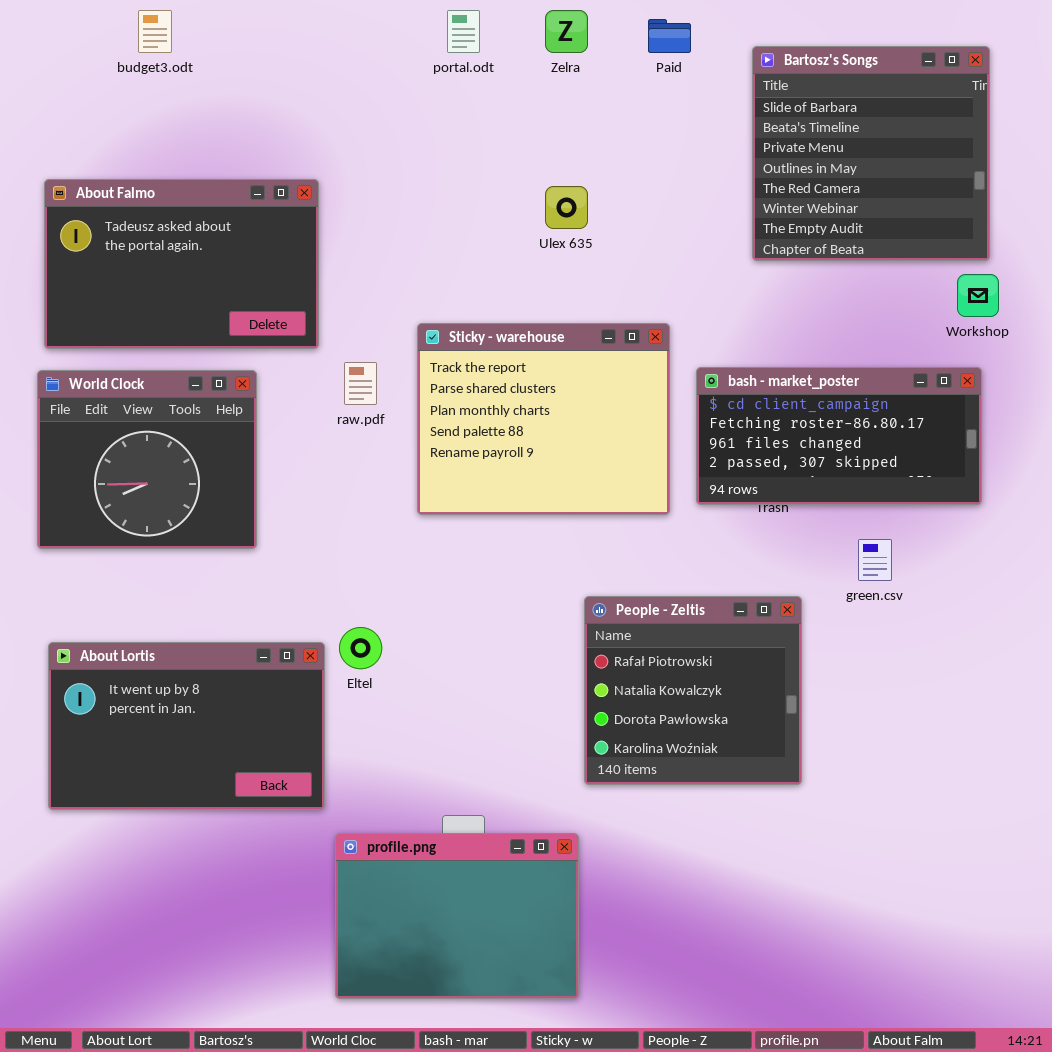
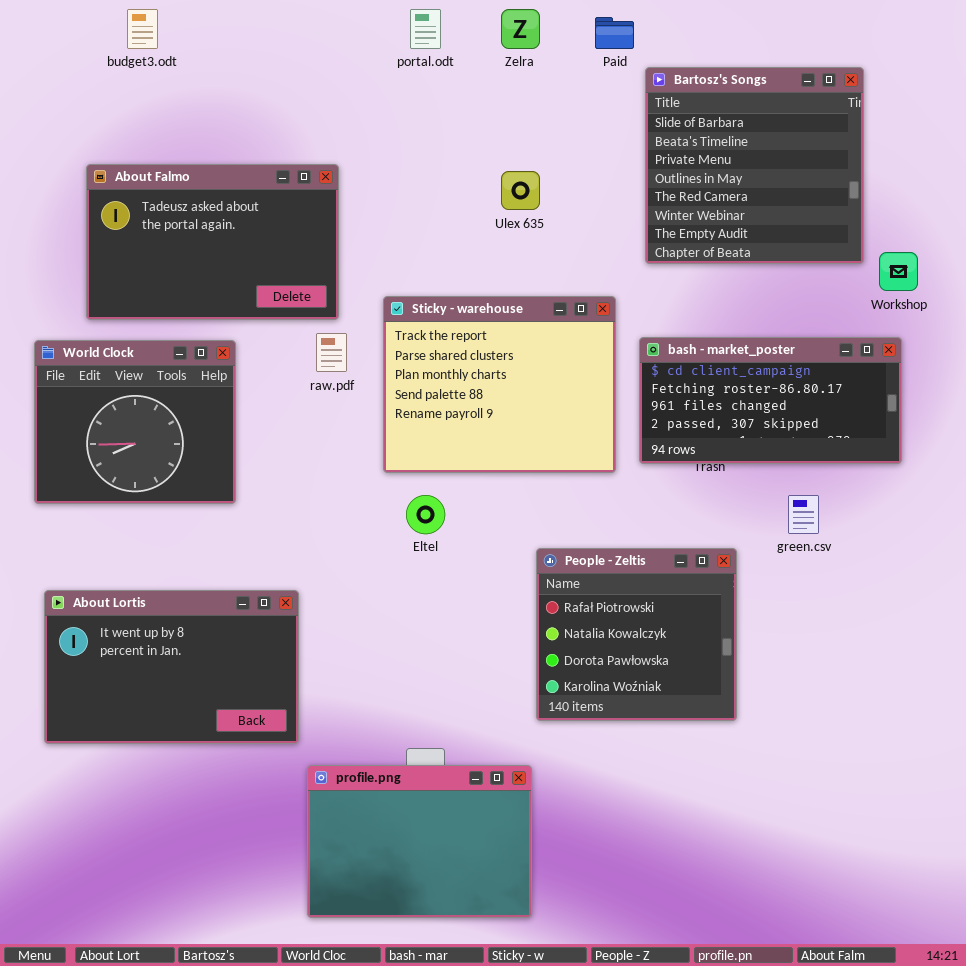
Bartosz's Songs: [752,46,990,261] -> [645,67,864,264], moved
About Falmo: [44,179,319,349] -> [86,164,339,320], moved
Eltel: [339,627,382,669] -> [406,495,445,534], moved

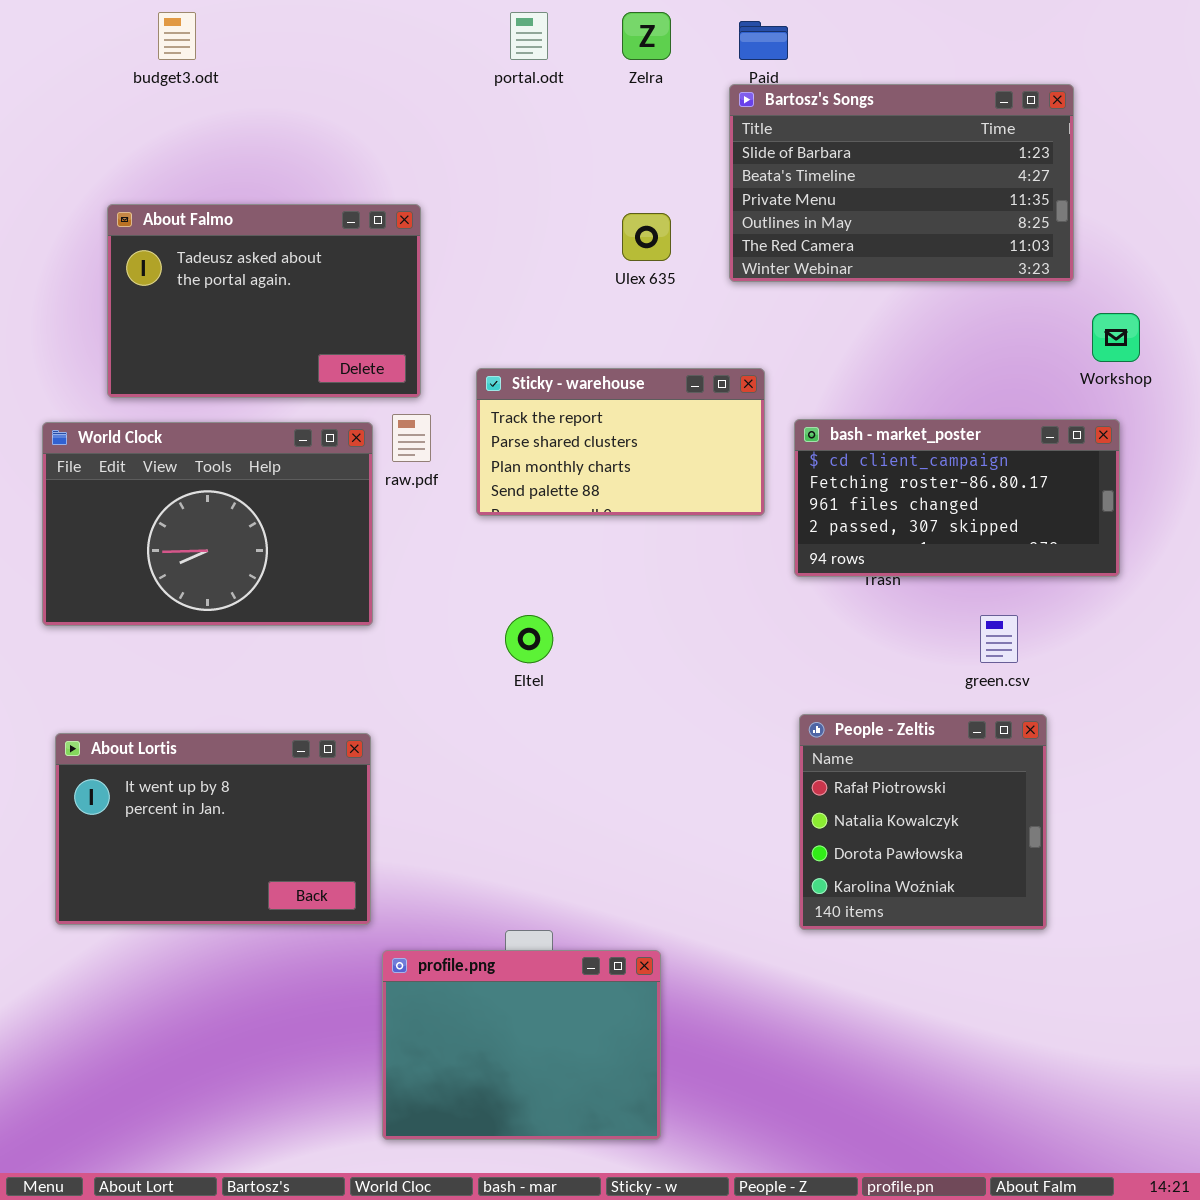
Bartosz's Songs: [645,67,864,264] -> [729,84,1074,282], resized
Sticky - warehouse: [383,296,616,473] -> [476,368,765,516], resized
World Clock: [34,340,236,504] -> [42,422,373,626], resized
People - Zeltis: [536,548,737,721] -> [799,714,1047,930], moved

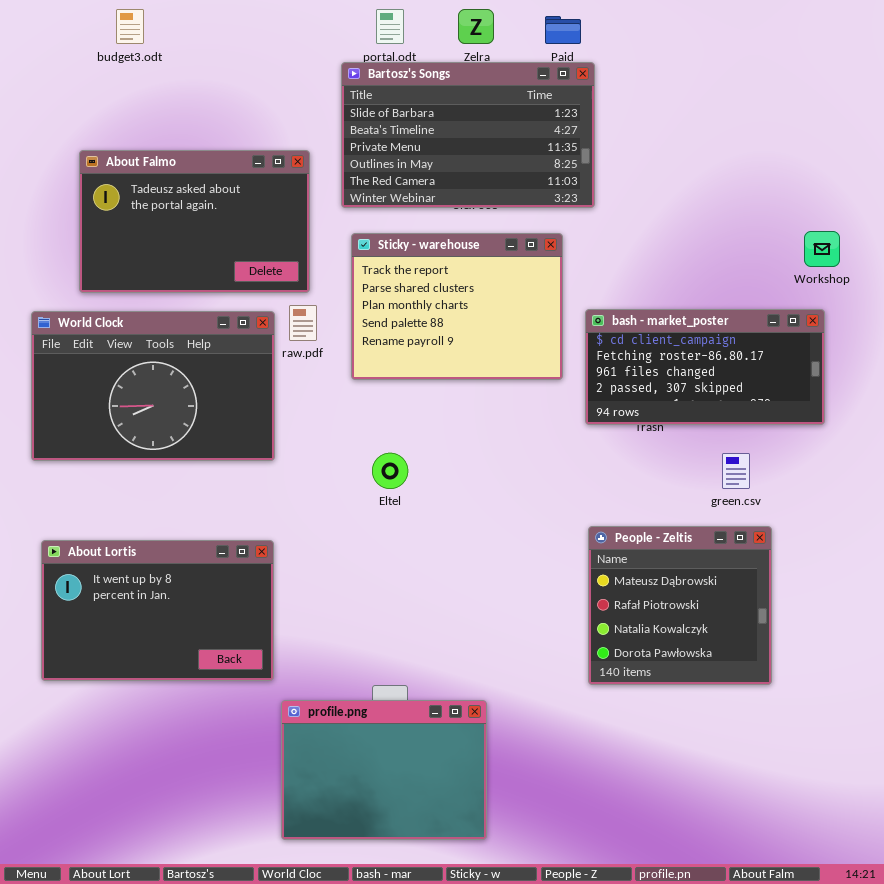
Bartosz's Songs: [729,84,1074,282] -> [341,62,595,208], moved
Sticky - warehouse: [476,368,765,516] -> [351,233,563,380], resized
People - Zeltis: [799,714,1047,930] -> [588,526,772,685], scrolled up 1 row

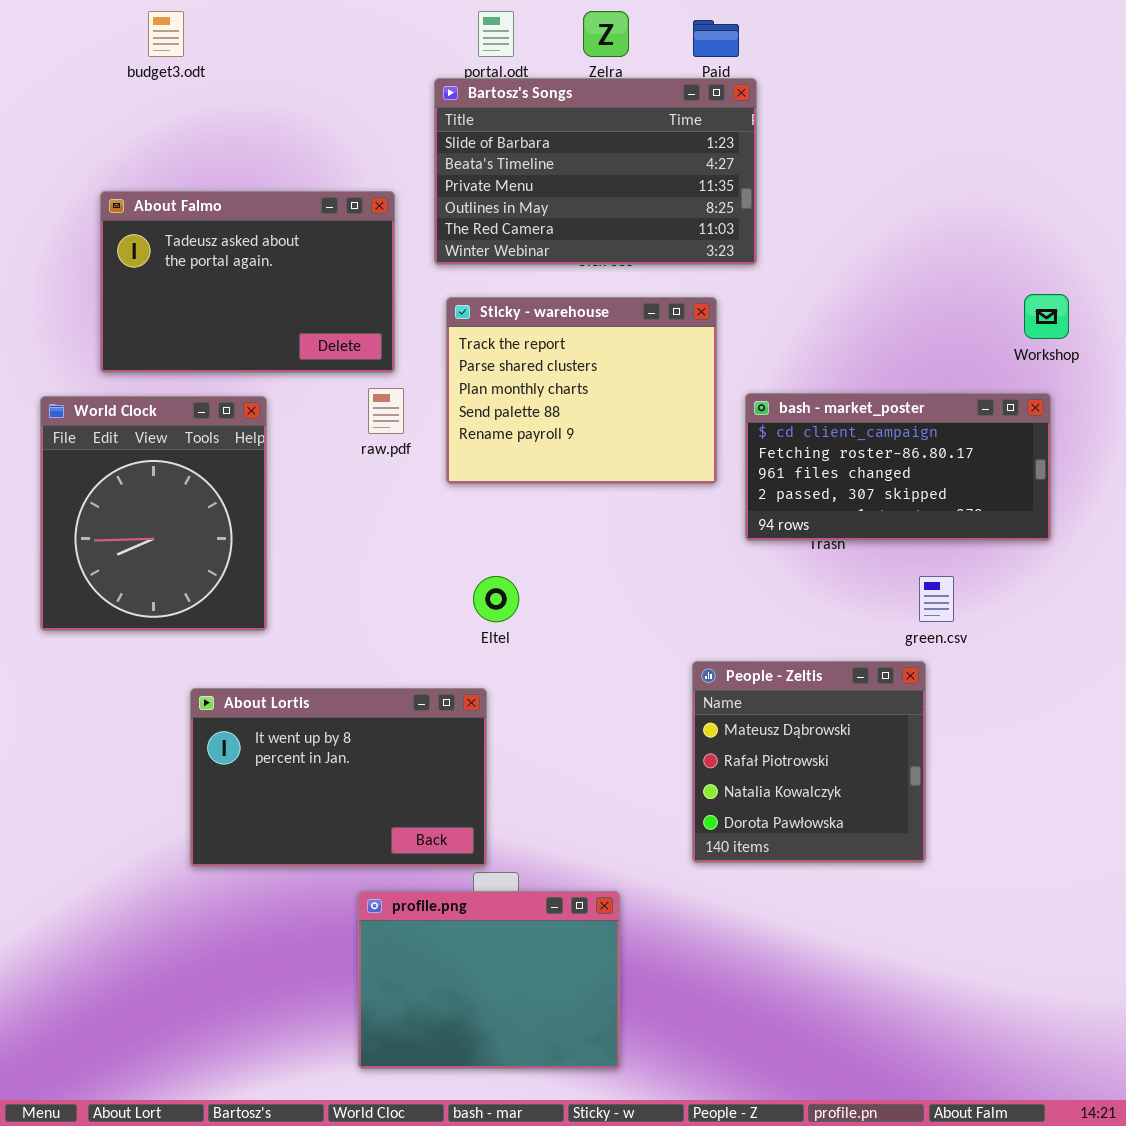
World Clock: [31,311,275,461] -> [40,396,267,631], resized
People - Zeltis: [588,526,772,685] -> [692,661,926,863], moved
About Lortis: [41,540,274,681] -> [190,688,487,867], moved

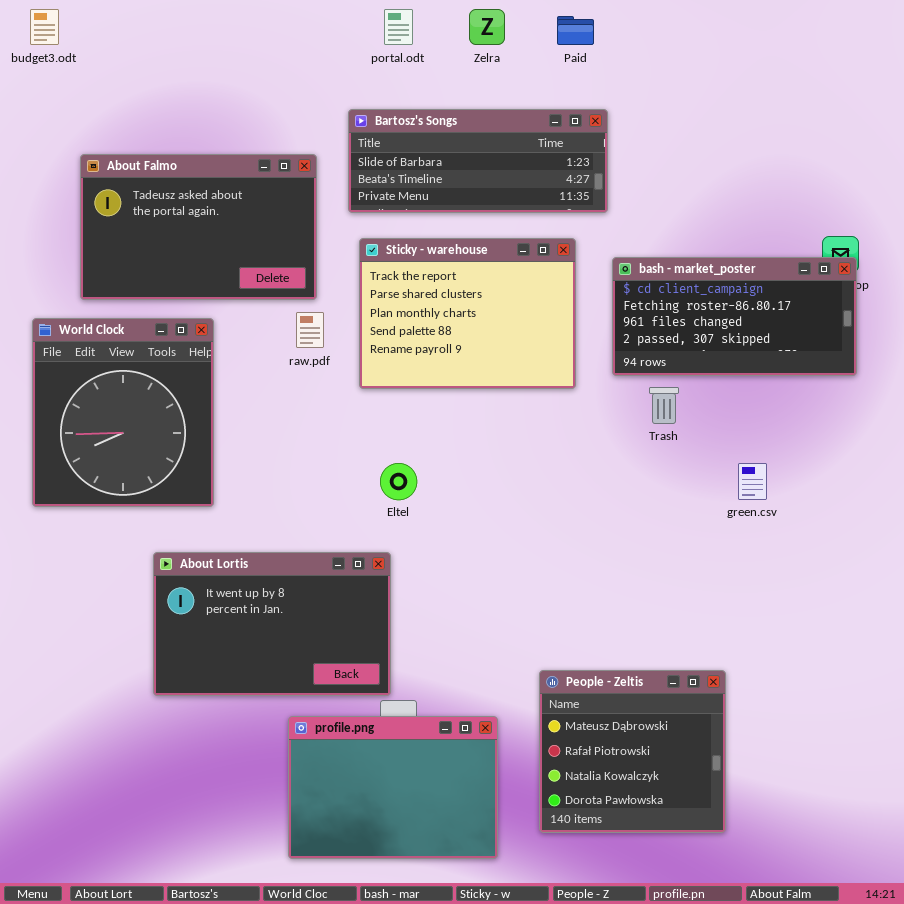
budget3.odt: [148,11,184,57] -> [30,9,59,45], moved
Bartosz's Songs: [434,78,757,265] -> [348,109,608,213], resized
bash - market_poster: [745,393,1051,541] -> [612,257,857,376], moved
People - Zeltis: [692,661,926,863] -> [539,670,726,833], moved

